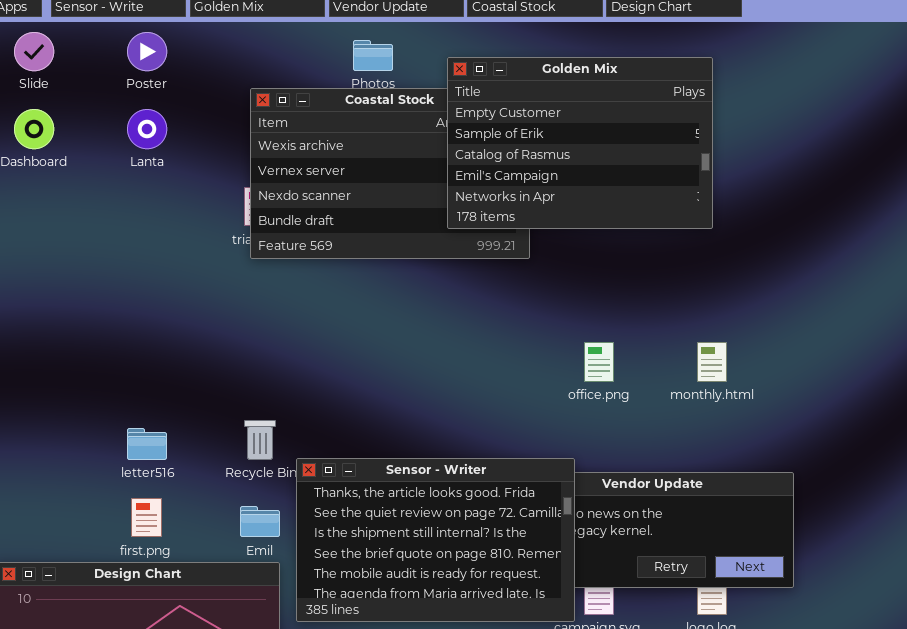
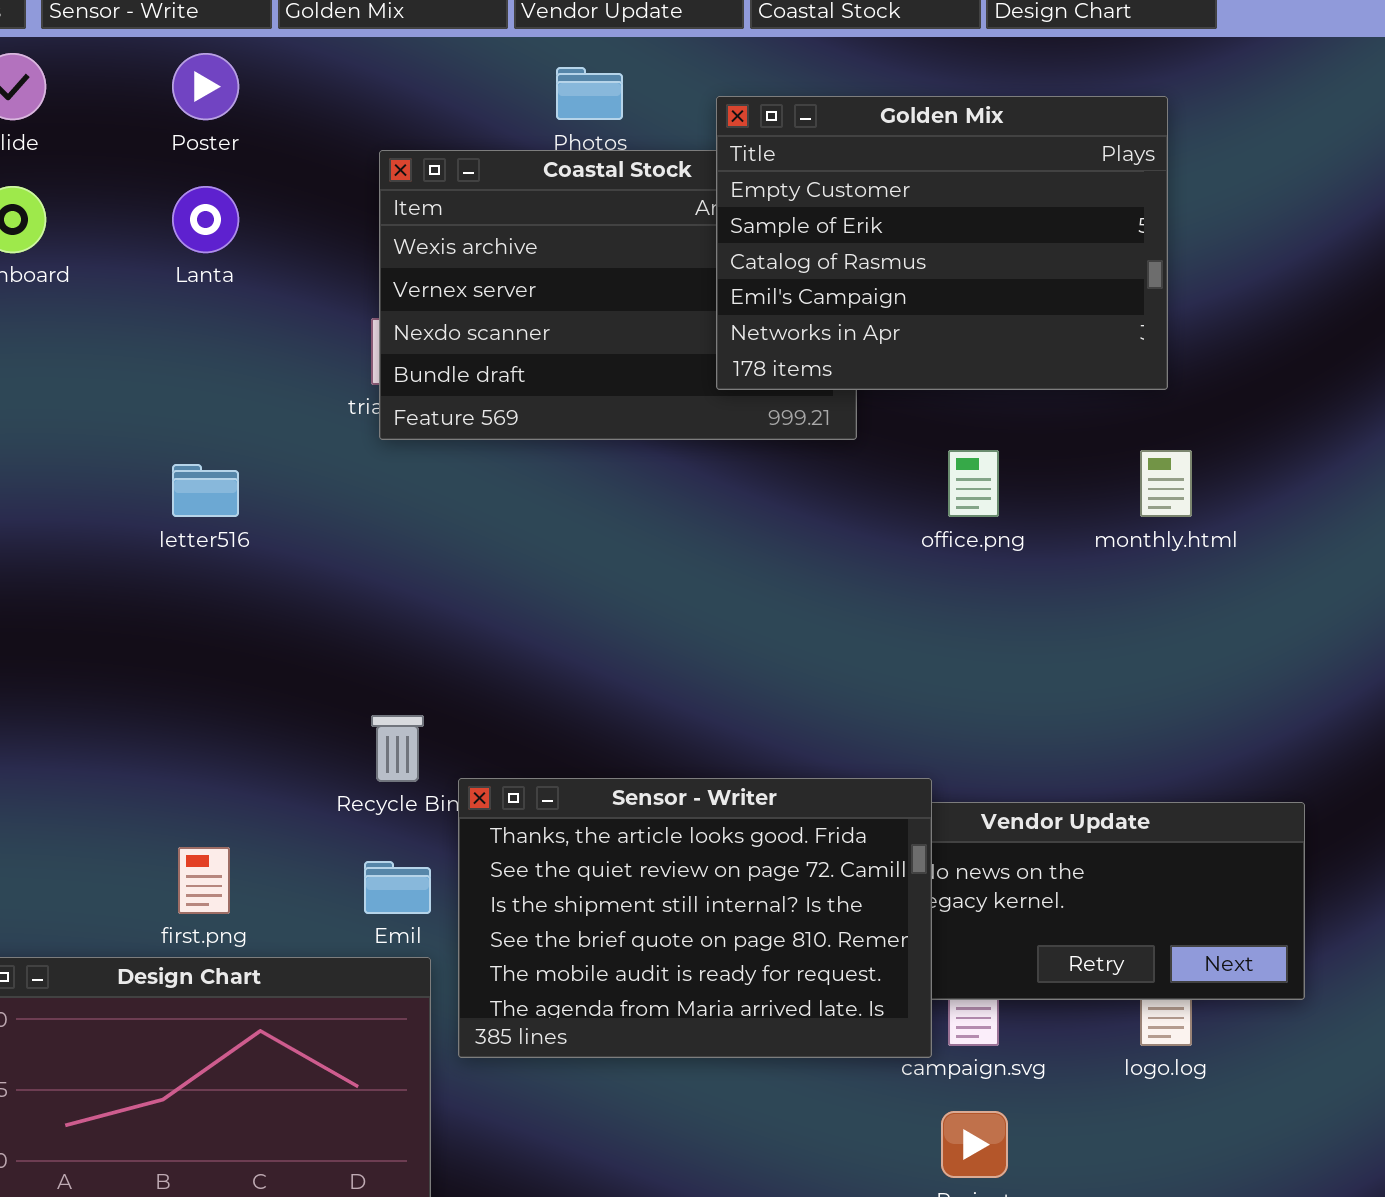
office.png: [584,342,614,382] -> [948,450,999,517], moved
monthly.html: [697,342,727,382] -> [1140,450,1192,517], moved
letter516: [127,428,167,460] -> [172,464,239,517], moved

